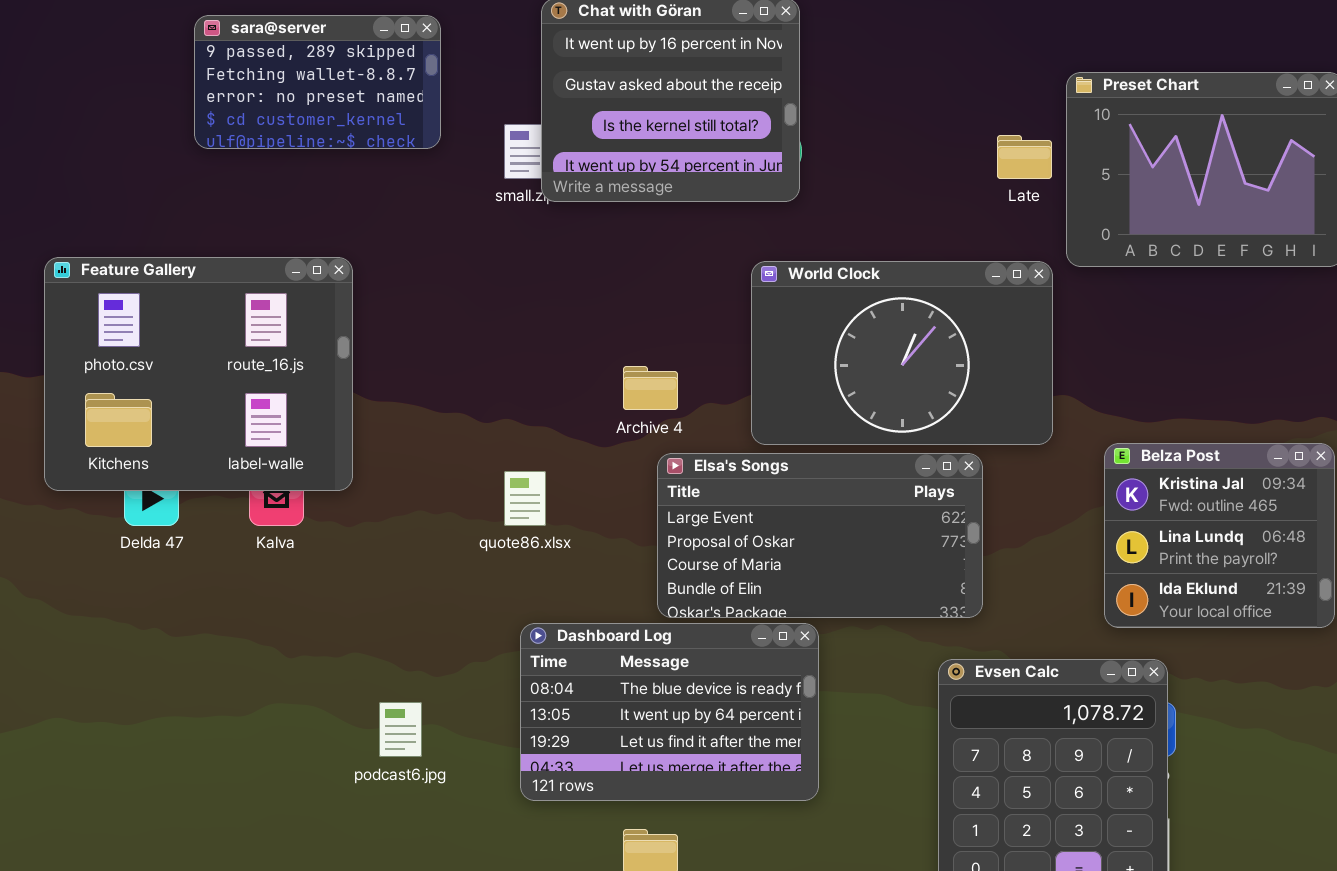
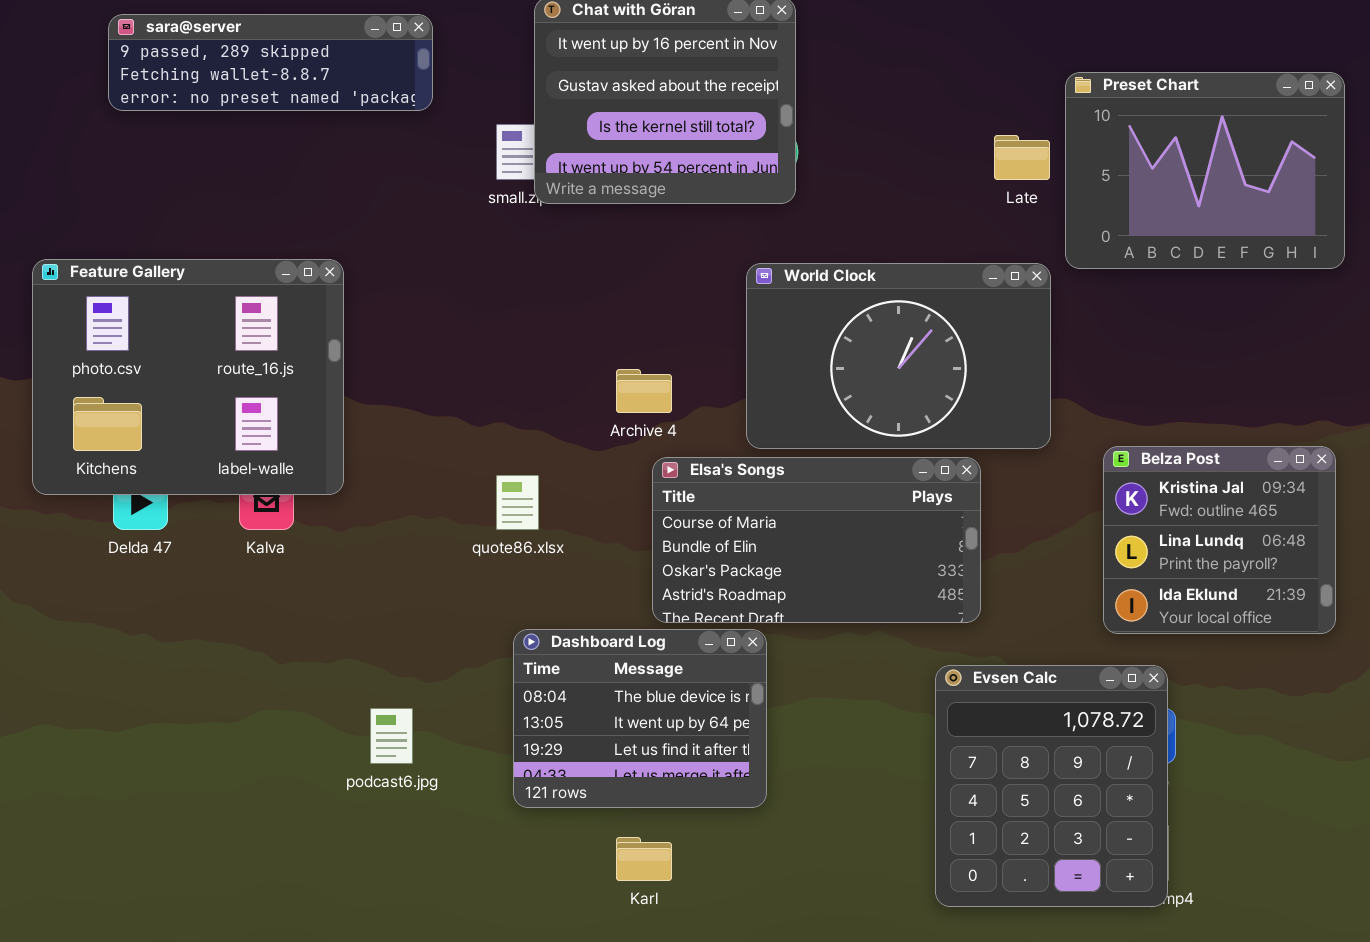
sara@server: [194,15,441,149] -> [108,14,433,111], resized
Elsa's Songs: [657,453,983,618] -> [652,457,981,623], scrolled down 2 rows
Dashboard Log: [520,623,819,801] -> [513,629,767,808], resized

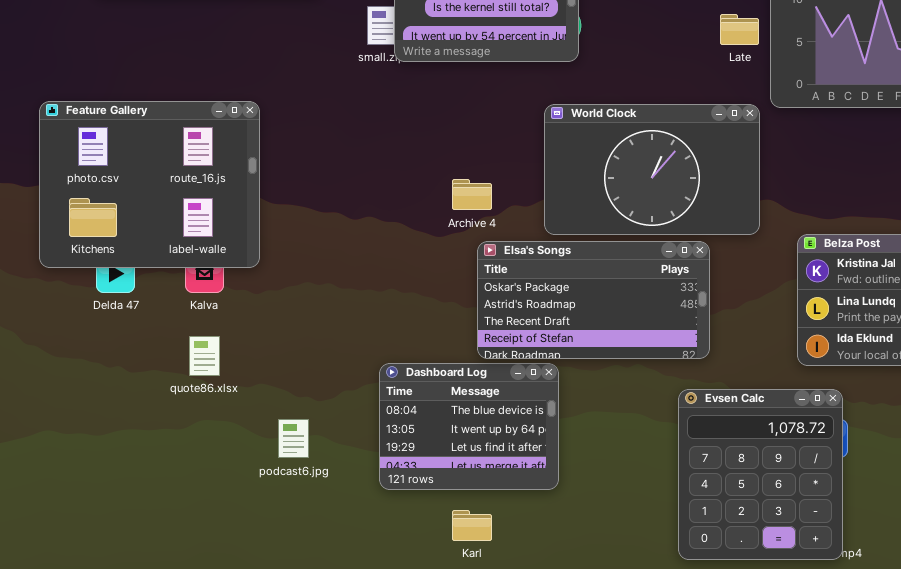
Elsa's Songs: [652,457,981,623] -> [477,241,710,359], scrolled down 2 rows
quote86.xlsx: [496,475,539,530] -> [189,336,220,376], moved

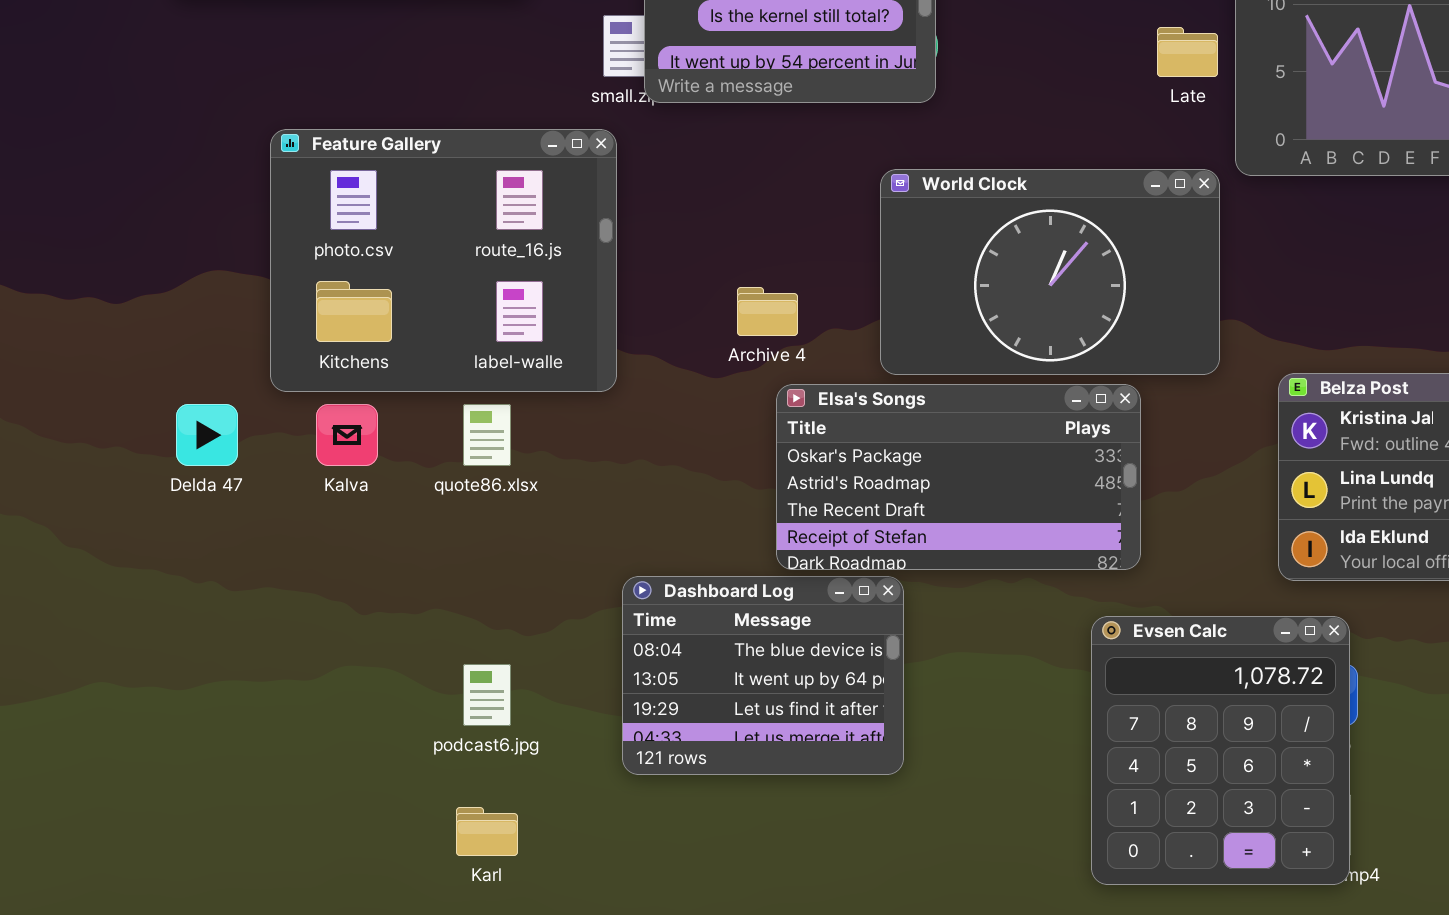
Feature Gallery: [39,101,260,268] -> [270,129,617,392], moved
quote86.xlsx: [189,336,220,376] -> [463,404,511,466], moved
Karl: [452,510,492,541] -> [456,807,518,856], moved

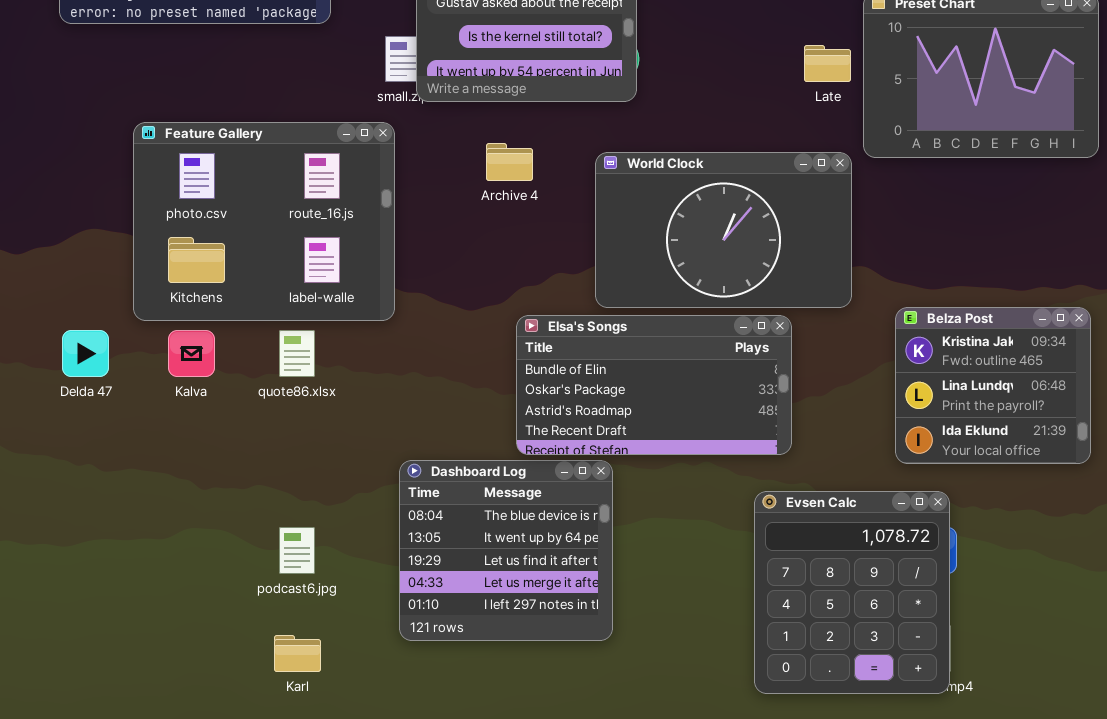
Archive 4: [737,287,798,336] -> [486,143,533,181], moved
Elsa's Songs: [776,384,1141,570] -> [516,315,792,455], scrolled up 1 row
Dashboard Log: [622,576,904,775] -> [399,460,613,641], resized

